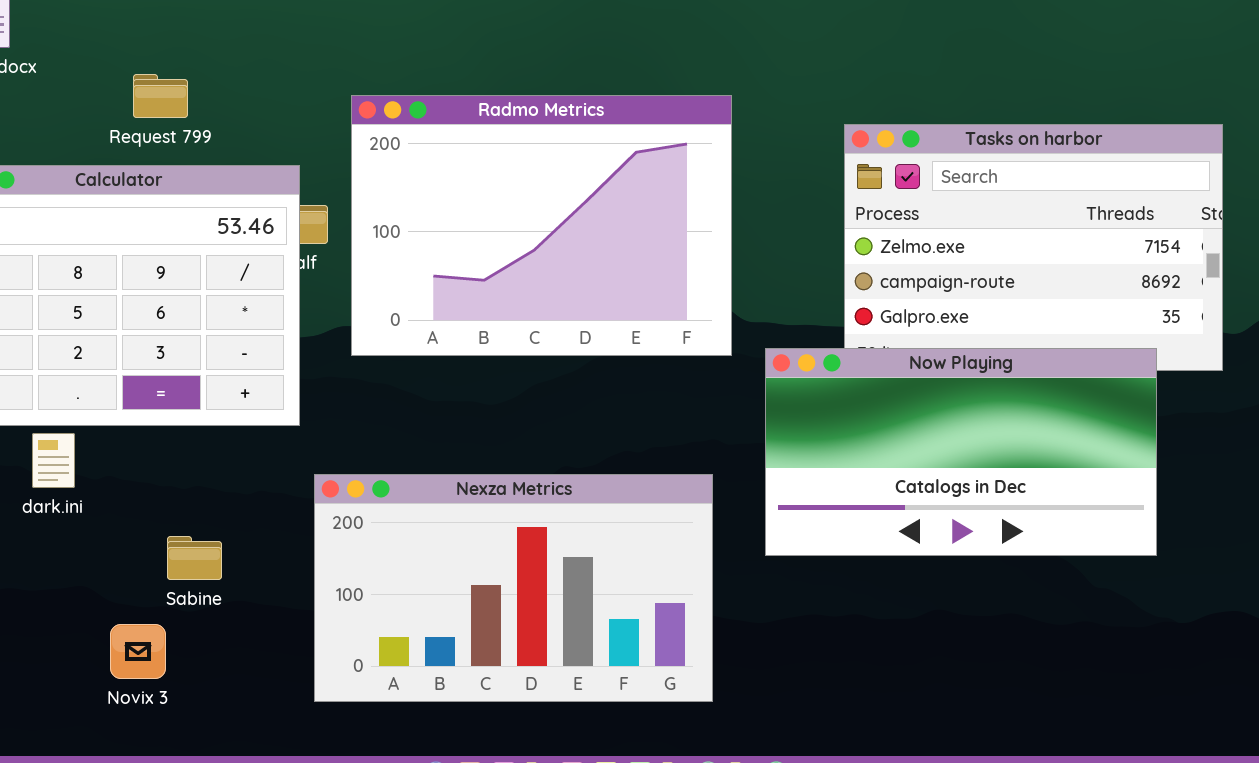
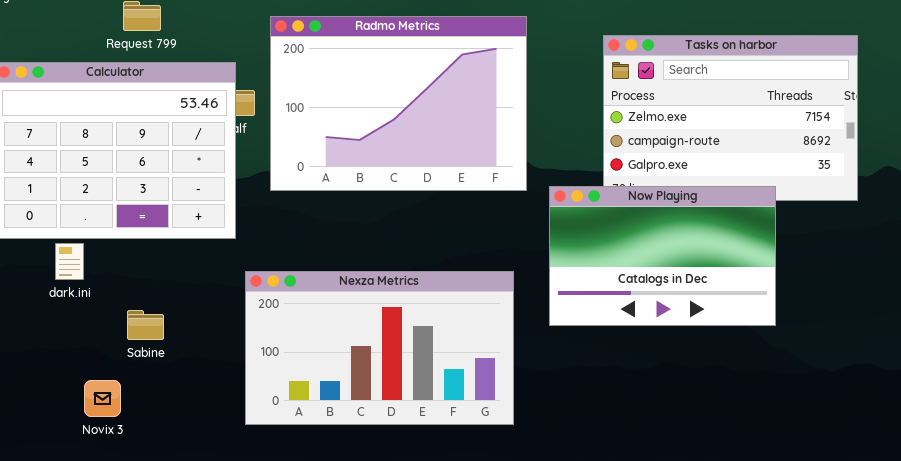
Now Playing: [765,348,1157,556] -> [549,186,776,326], resized
Sabine: [167,536,222,580] -> [127,310,164,340], moved
Novix 3: [110,624,166,679] -> [84,380,121,417], moved

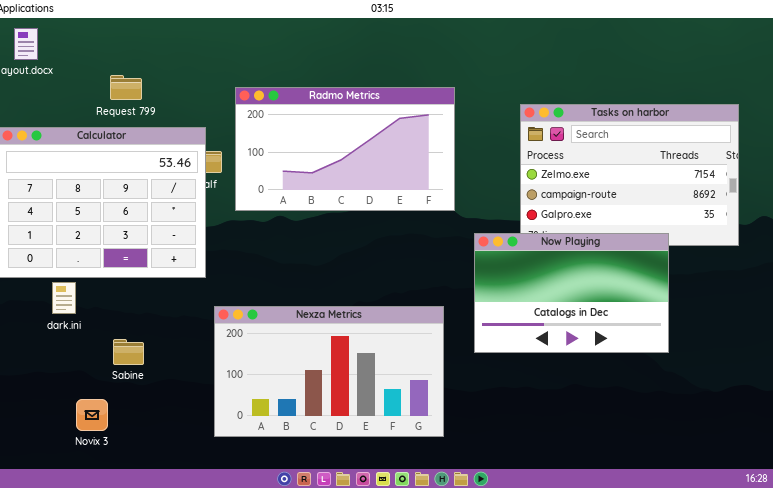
Radmo Metrics: [270,16,527,191] -> [235,87,455,211], resized

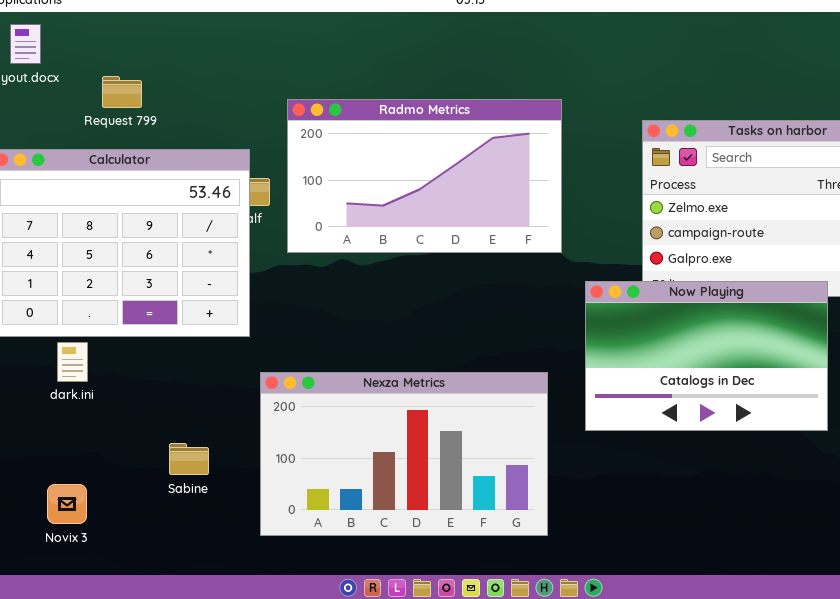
Request 799: [110,75,142,100] -> [102,76,142,108], moved
Sabine: [113,339,144,365] -> [169,443,209,475], moved
Novix 3: [76,399,108,431] -> [47,484,87,524], moved

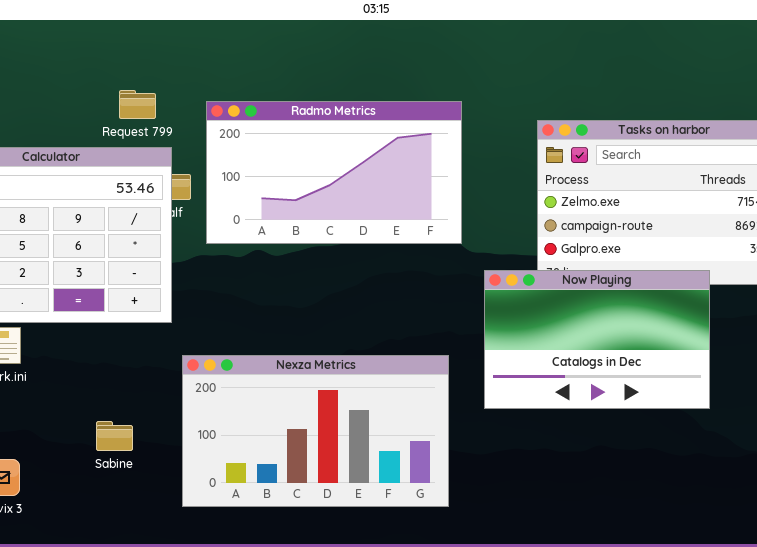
Request 799: [102,76,142,108] -> [119,90,156,119], moved

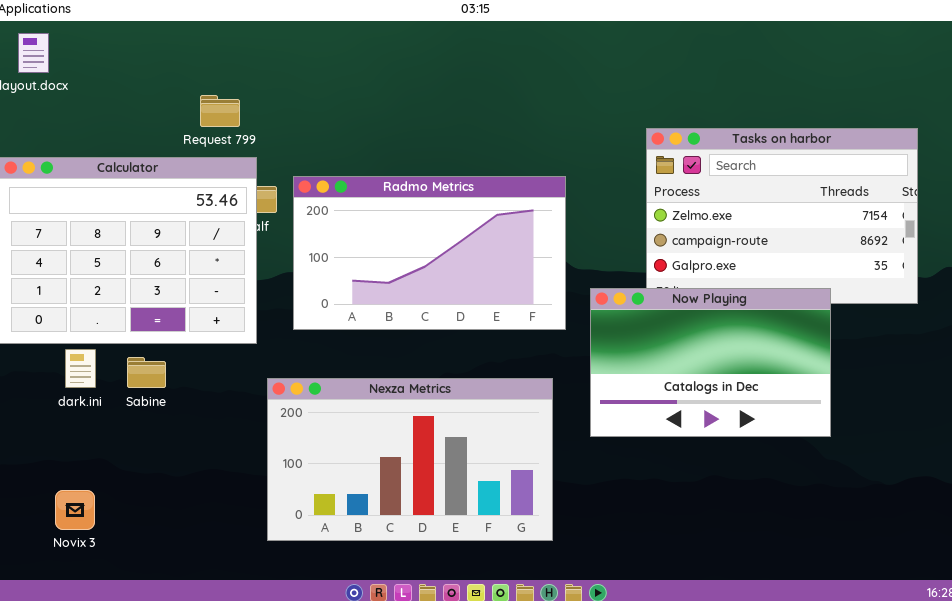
Radmo Metrics: [206,101,462,244] -> [293,176,566,330], moved
Sabine: [96,421,133,451] -> [127,357,166,388], moved

